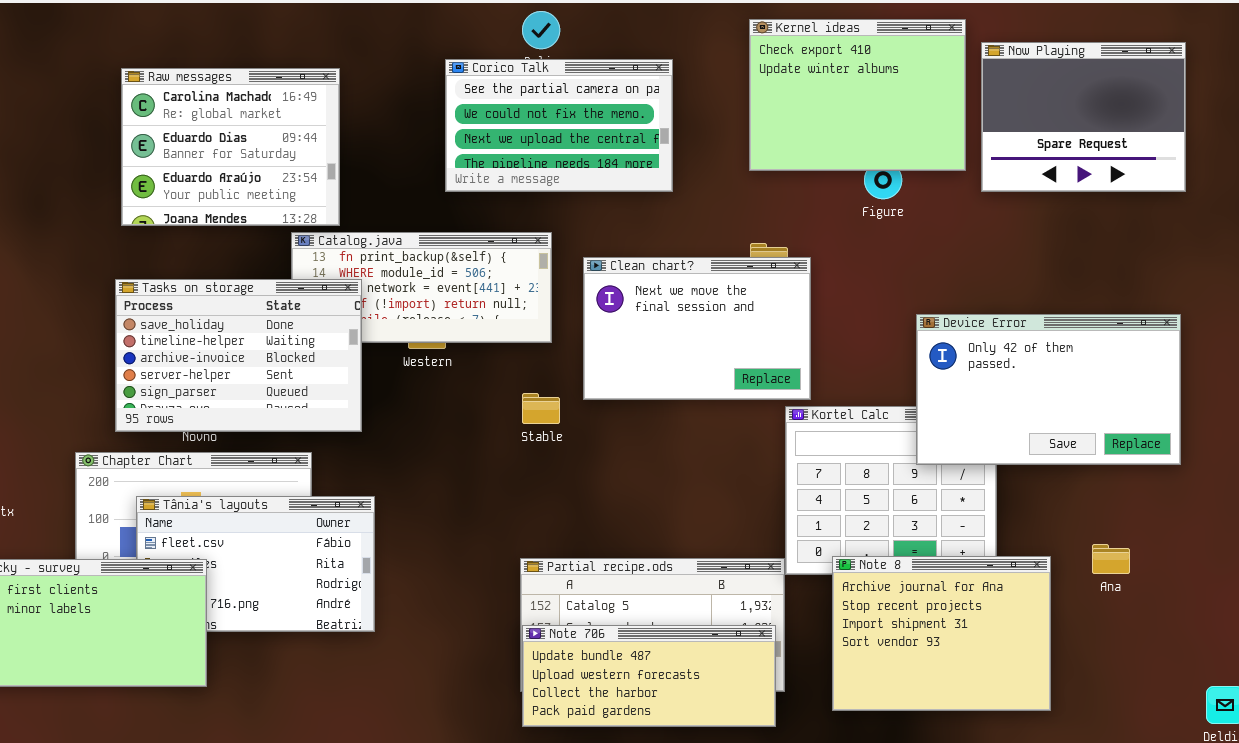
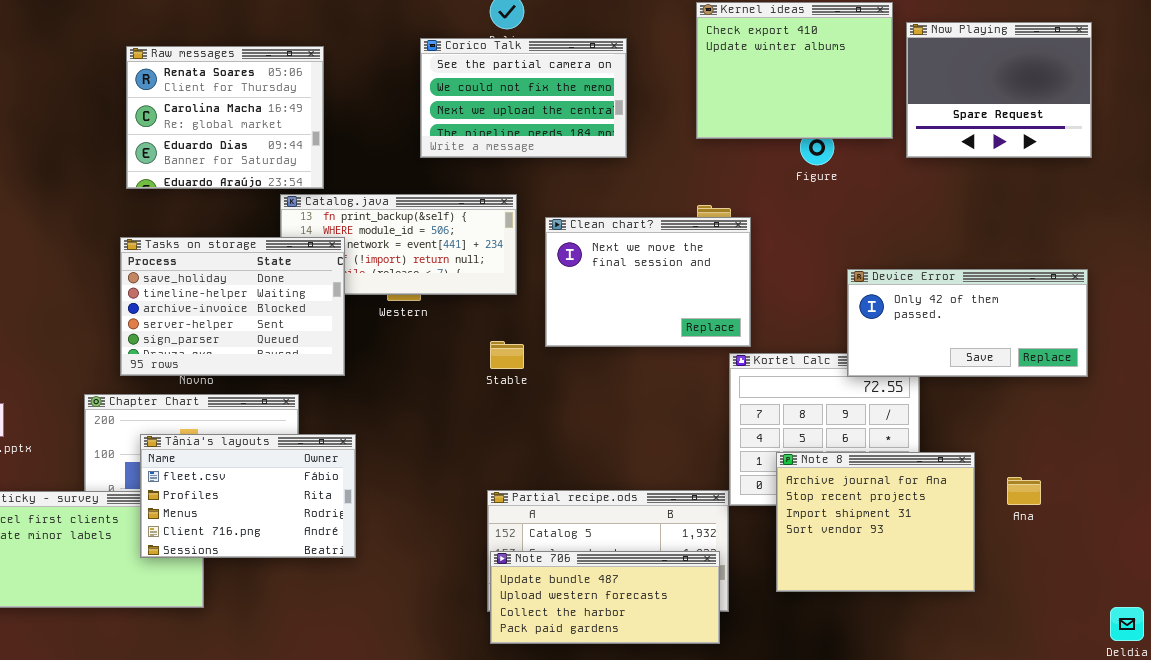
Raw messages: [121,68,340,226] -> [126,46,324,189], scrolled up 1 row
Device Error: [916,314,1181,465] -> [847,269,1088,377], resized
Tânia's layouts: [136,496,375,632] -> [140,434,356,558], raised
Note 8: [832,556,1051,711] -> [776,452,975,592], moved

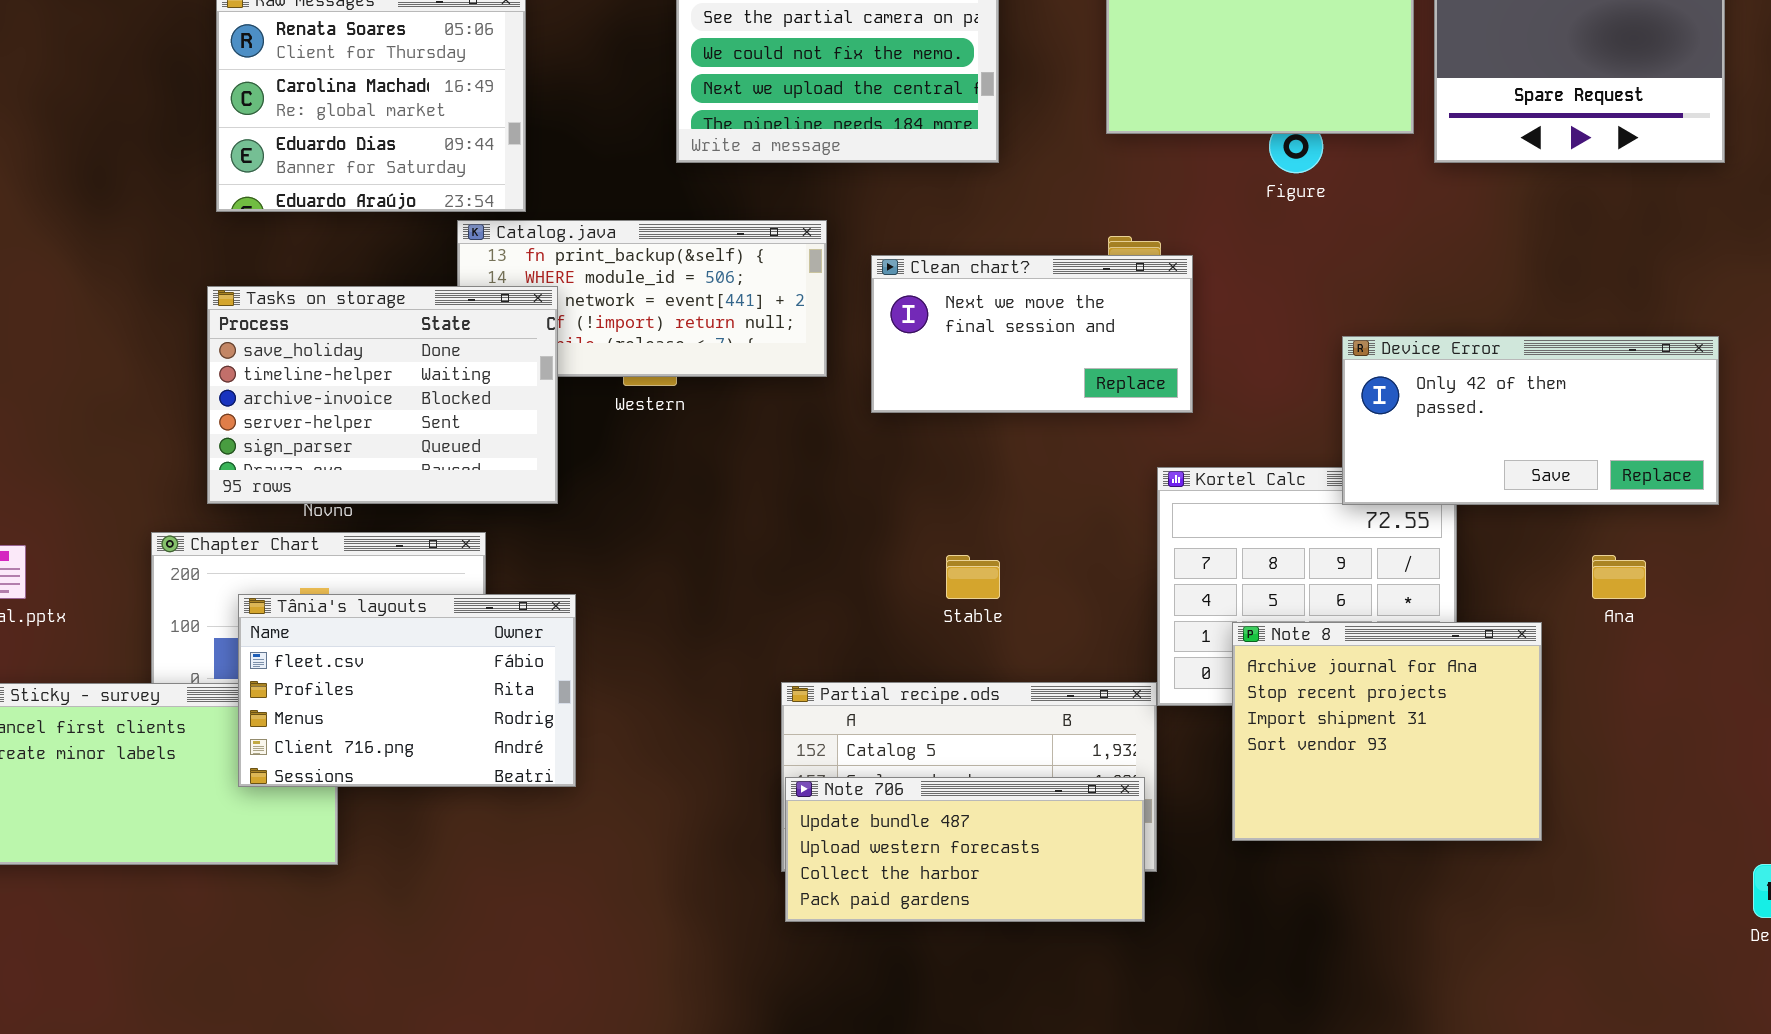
Clean chart?: [545,217,751,347] -> [871,255,1193,413], resized
Stable: [490,341,524,369] -> [946,555,1000,599], moved
Ana: [1007,477,1041,505] -> [1592,555,1646,599], moved

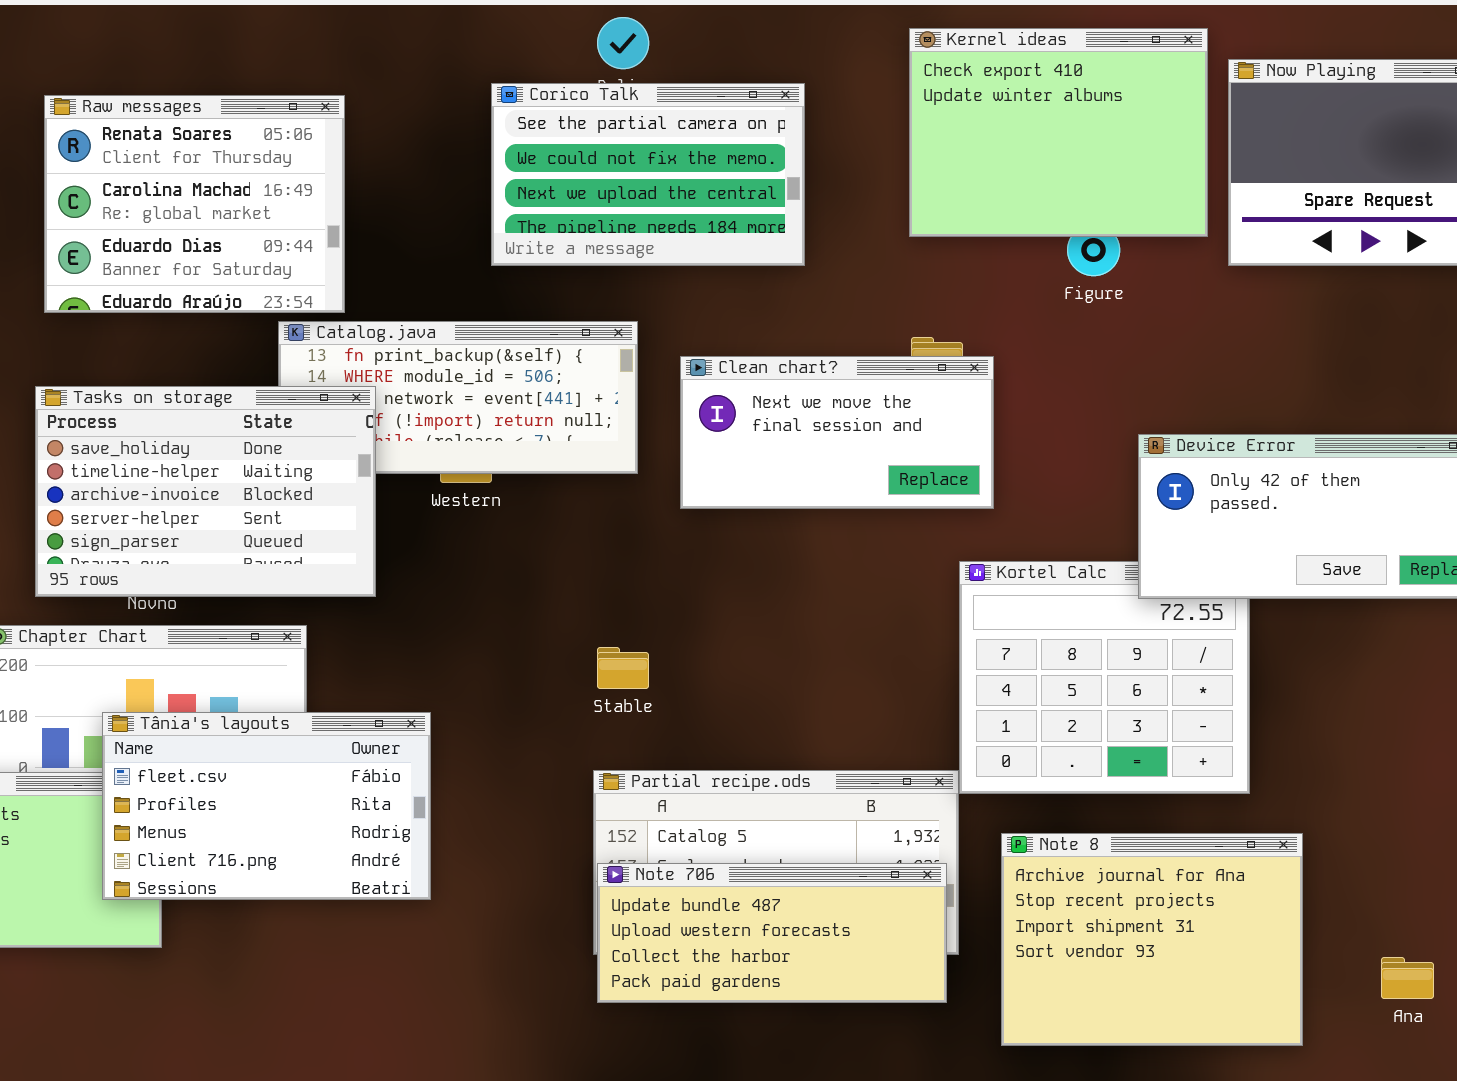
Stable: [946,555,1000,599] -> [597,647,649,689], moved
Ana: [1592,555,1646,599] -> [1381,957,1434,999], moved
Tânia's layouts: [238,594,576,787] -> [102,712,431,900], moved
Note 8: [1232,622,1542,841] -> [1001,833,1303,1046], moved

